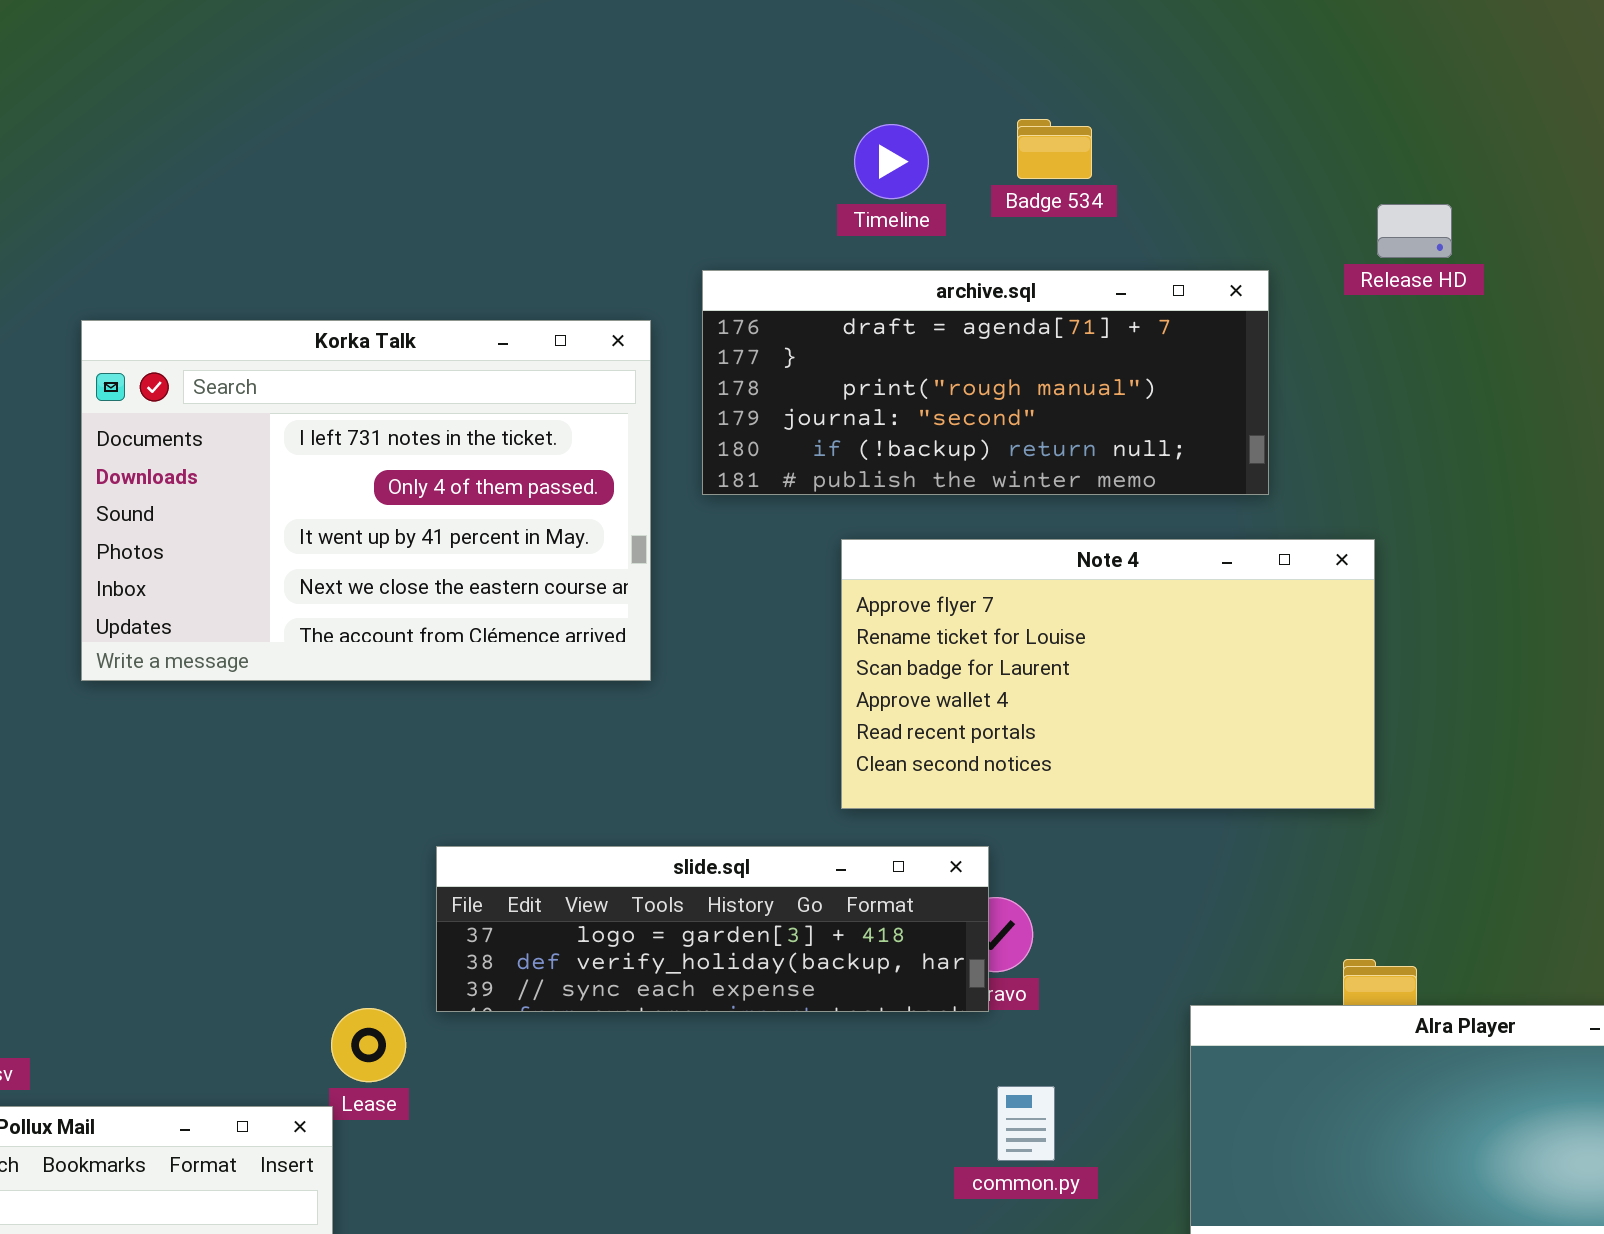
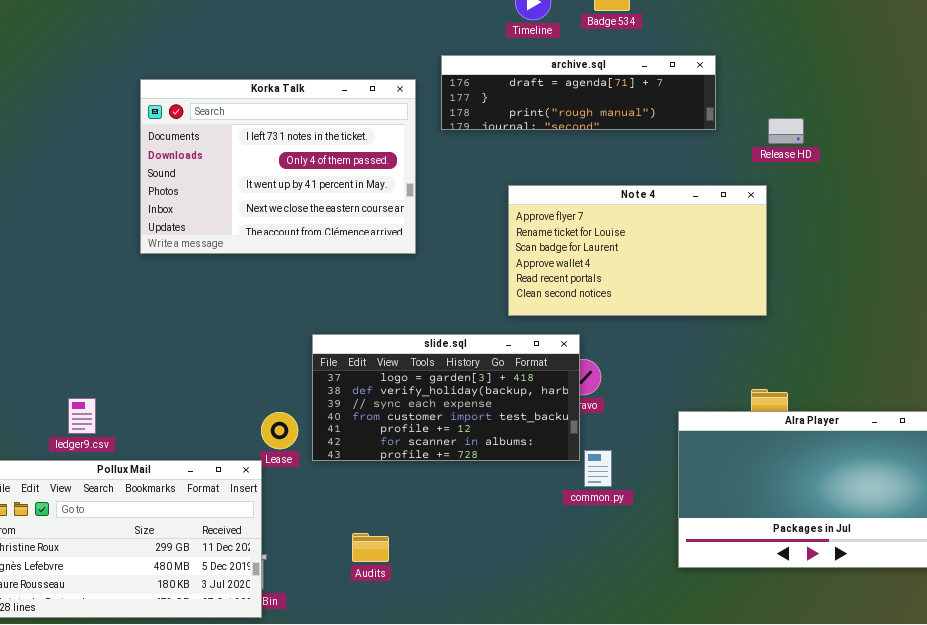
Release HD: [1377,204,1452,258] -> [768,118,804,144], moved
archive.sql: [702,270,1269,495] -> [441,55,716,130], resized
slide.sql: [436,846,989,1012] -> [312,334,580,461], resized

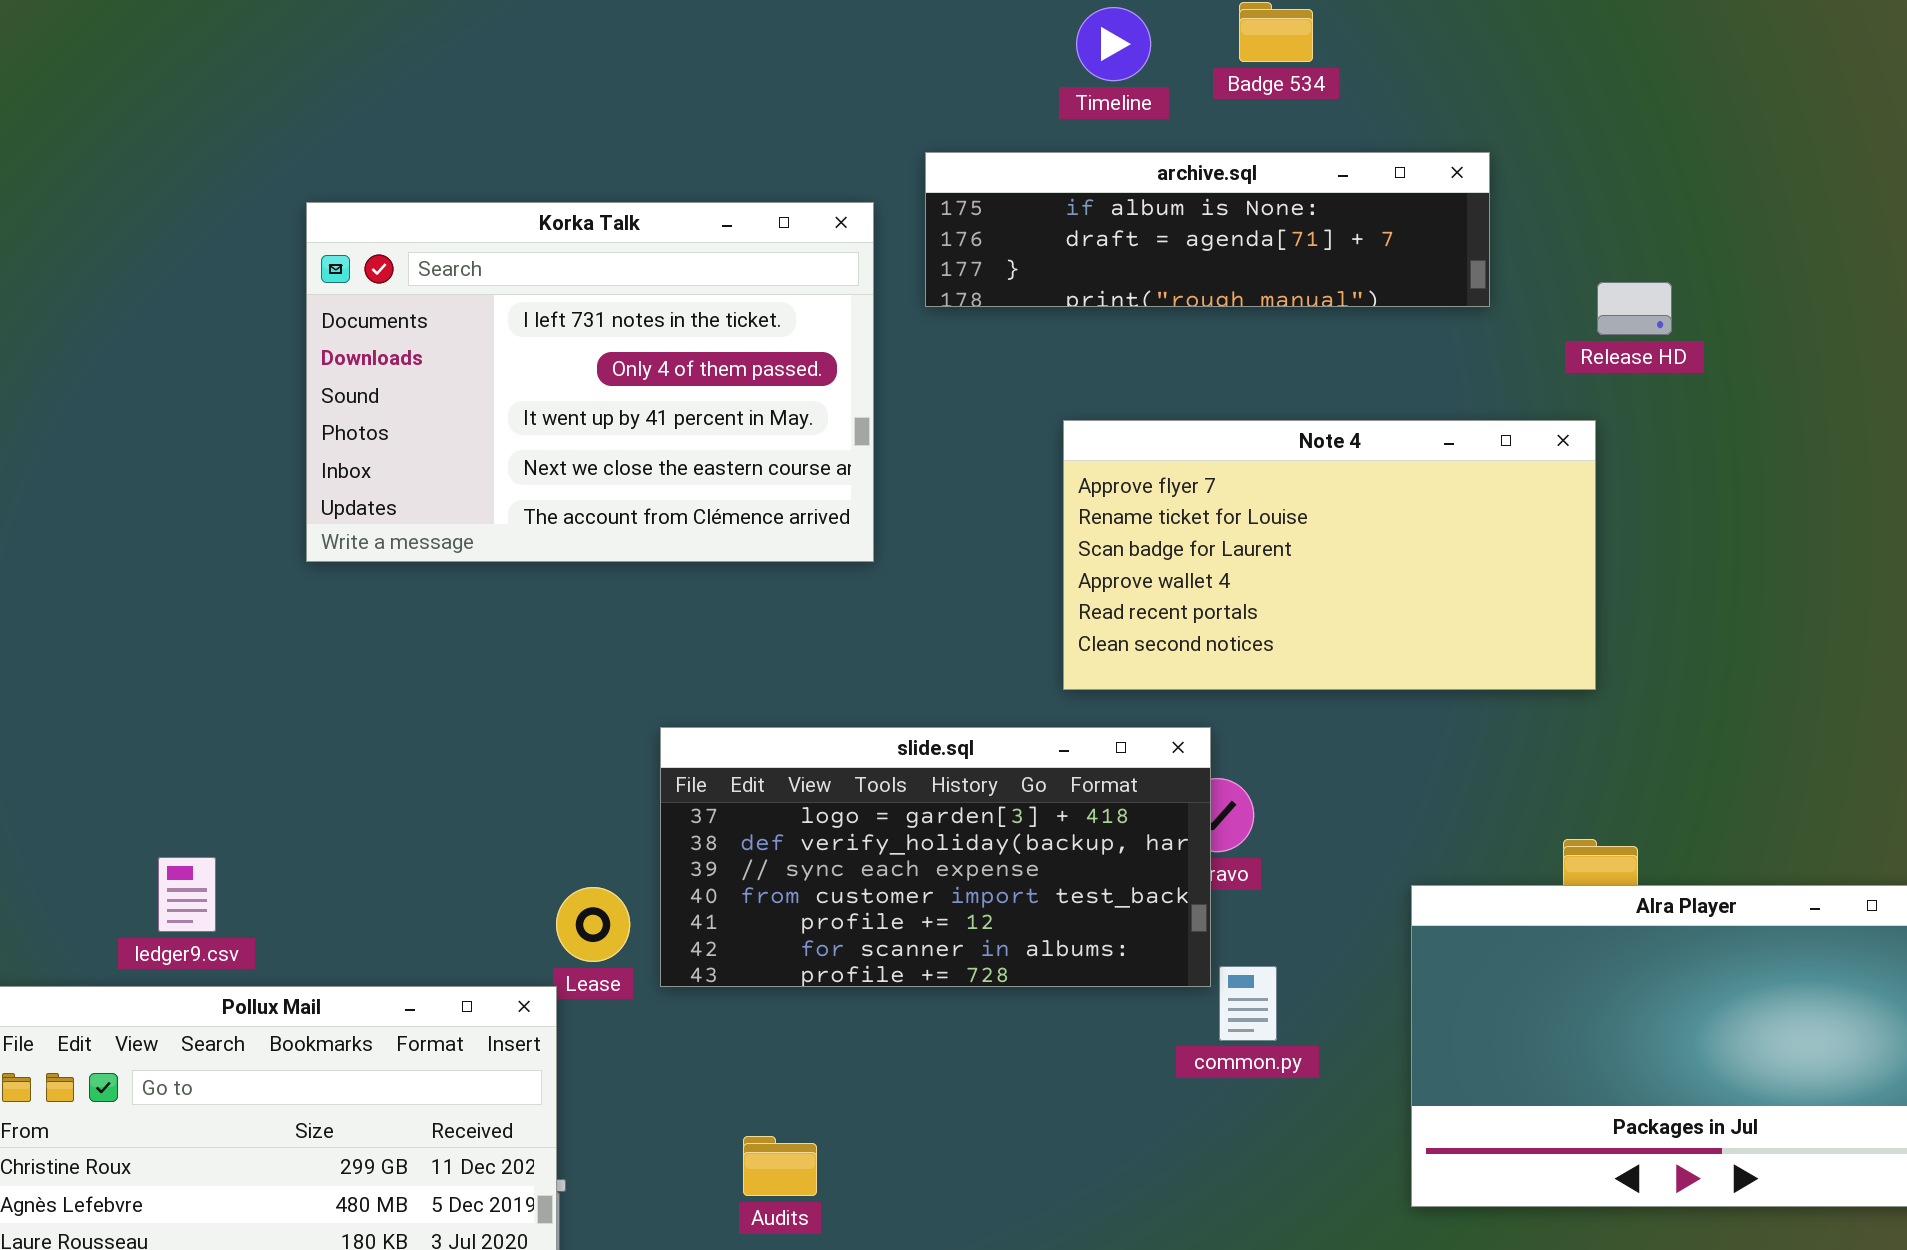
archive.sql: [441,55,716,130] -> [925,152,1490,307], scrolled up 1 row

